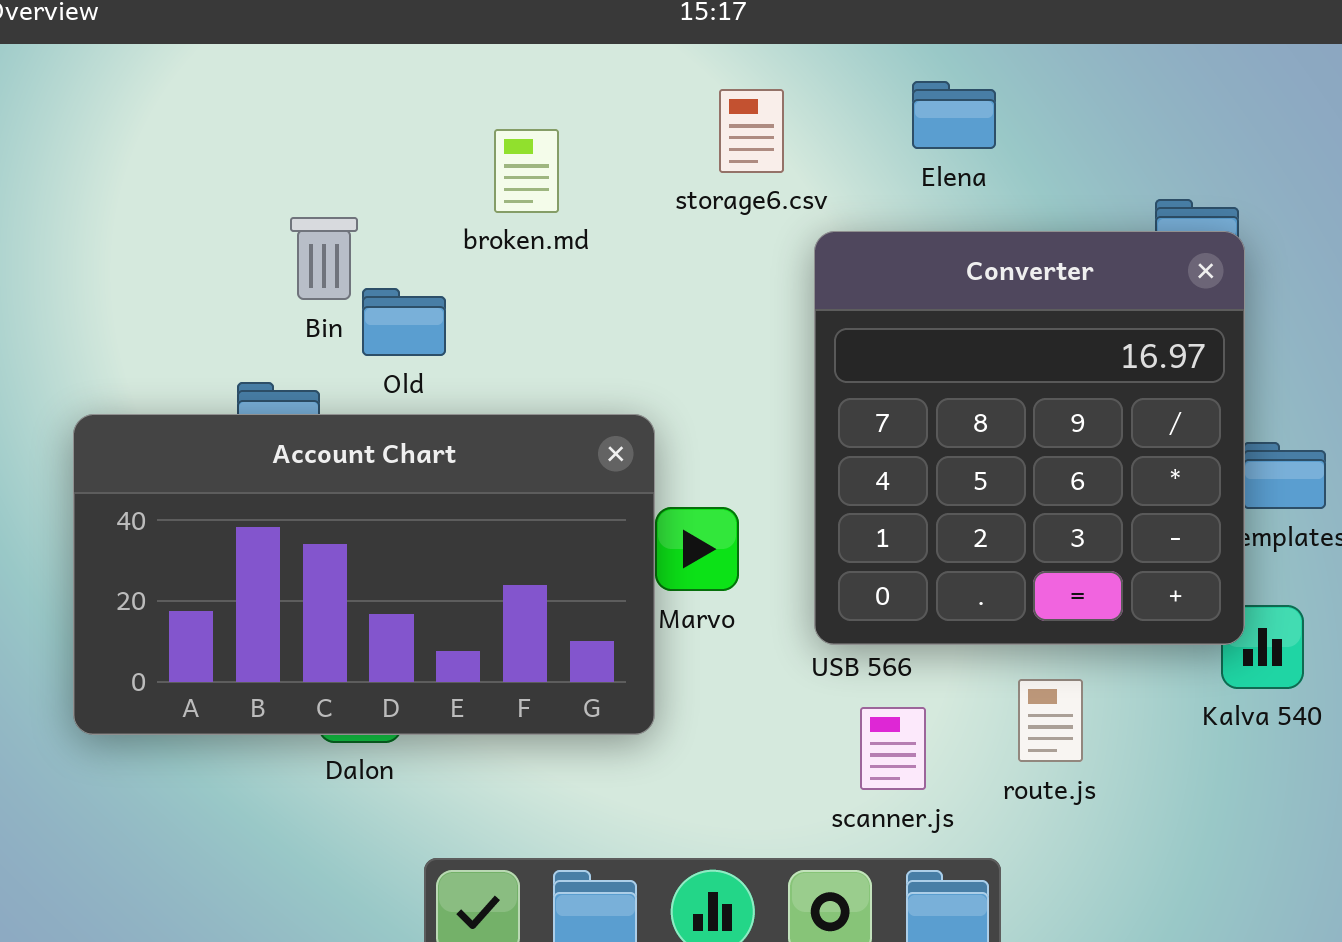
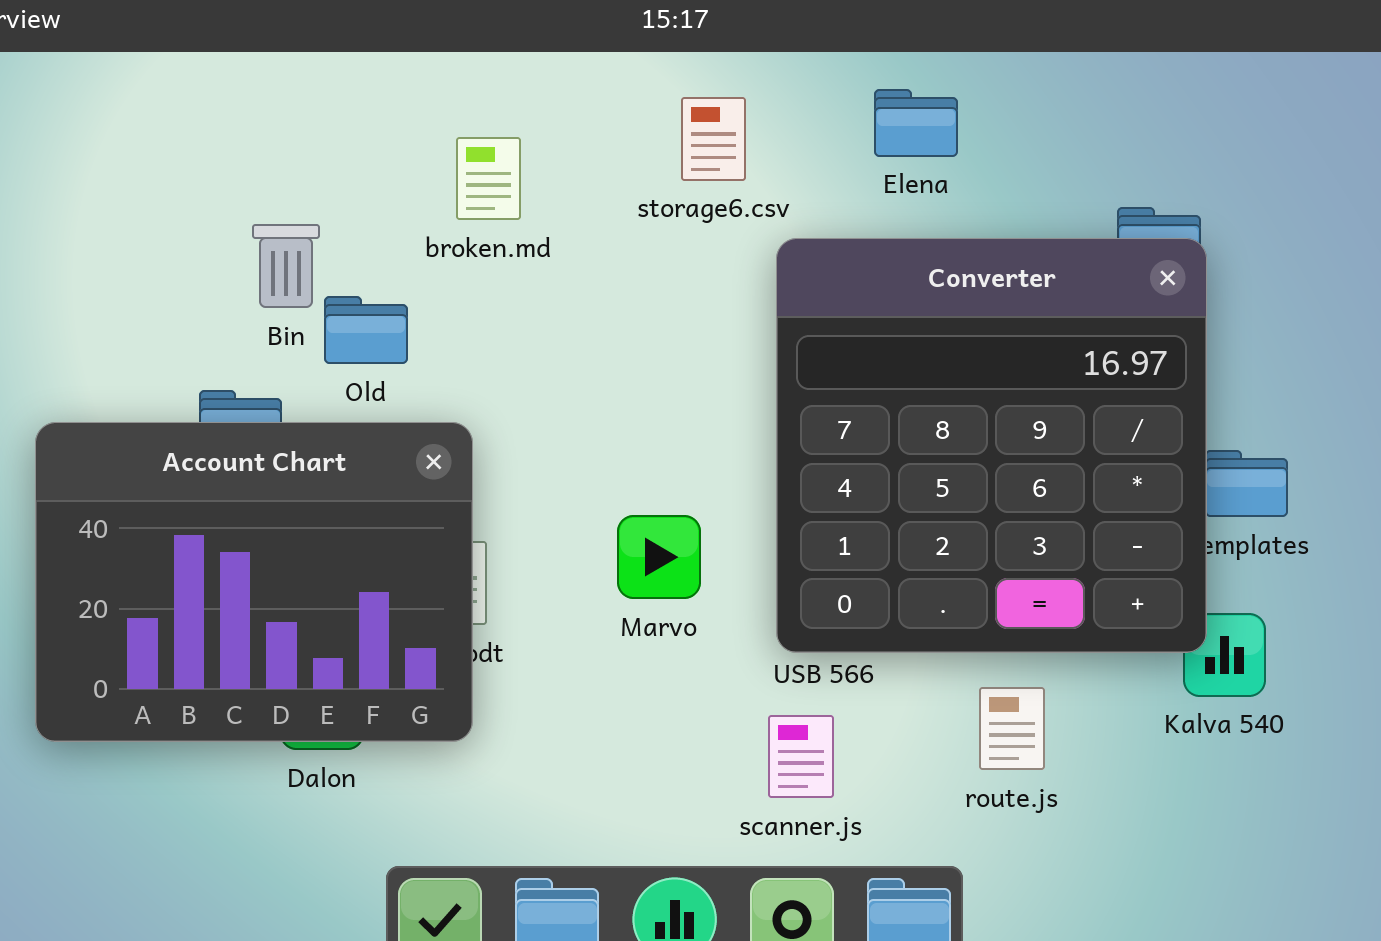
Account Chart: [73,414,655,735] -> [35,422,473,742], resized
scanner.js: [860,707,926,790] -> [768,715,834,798], moved

